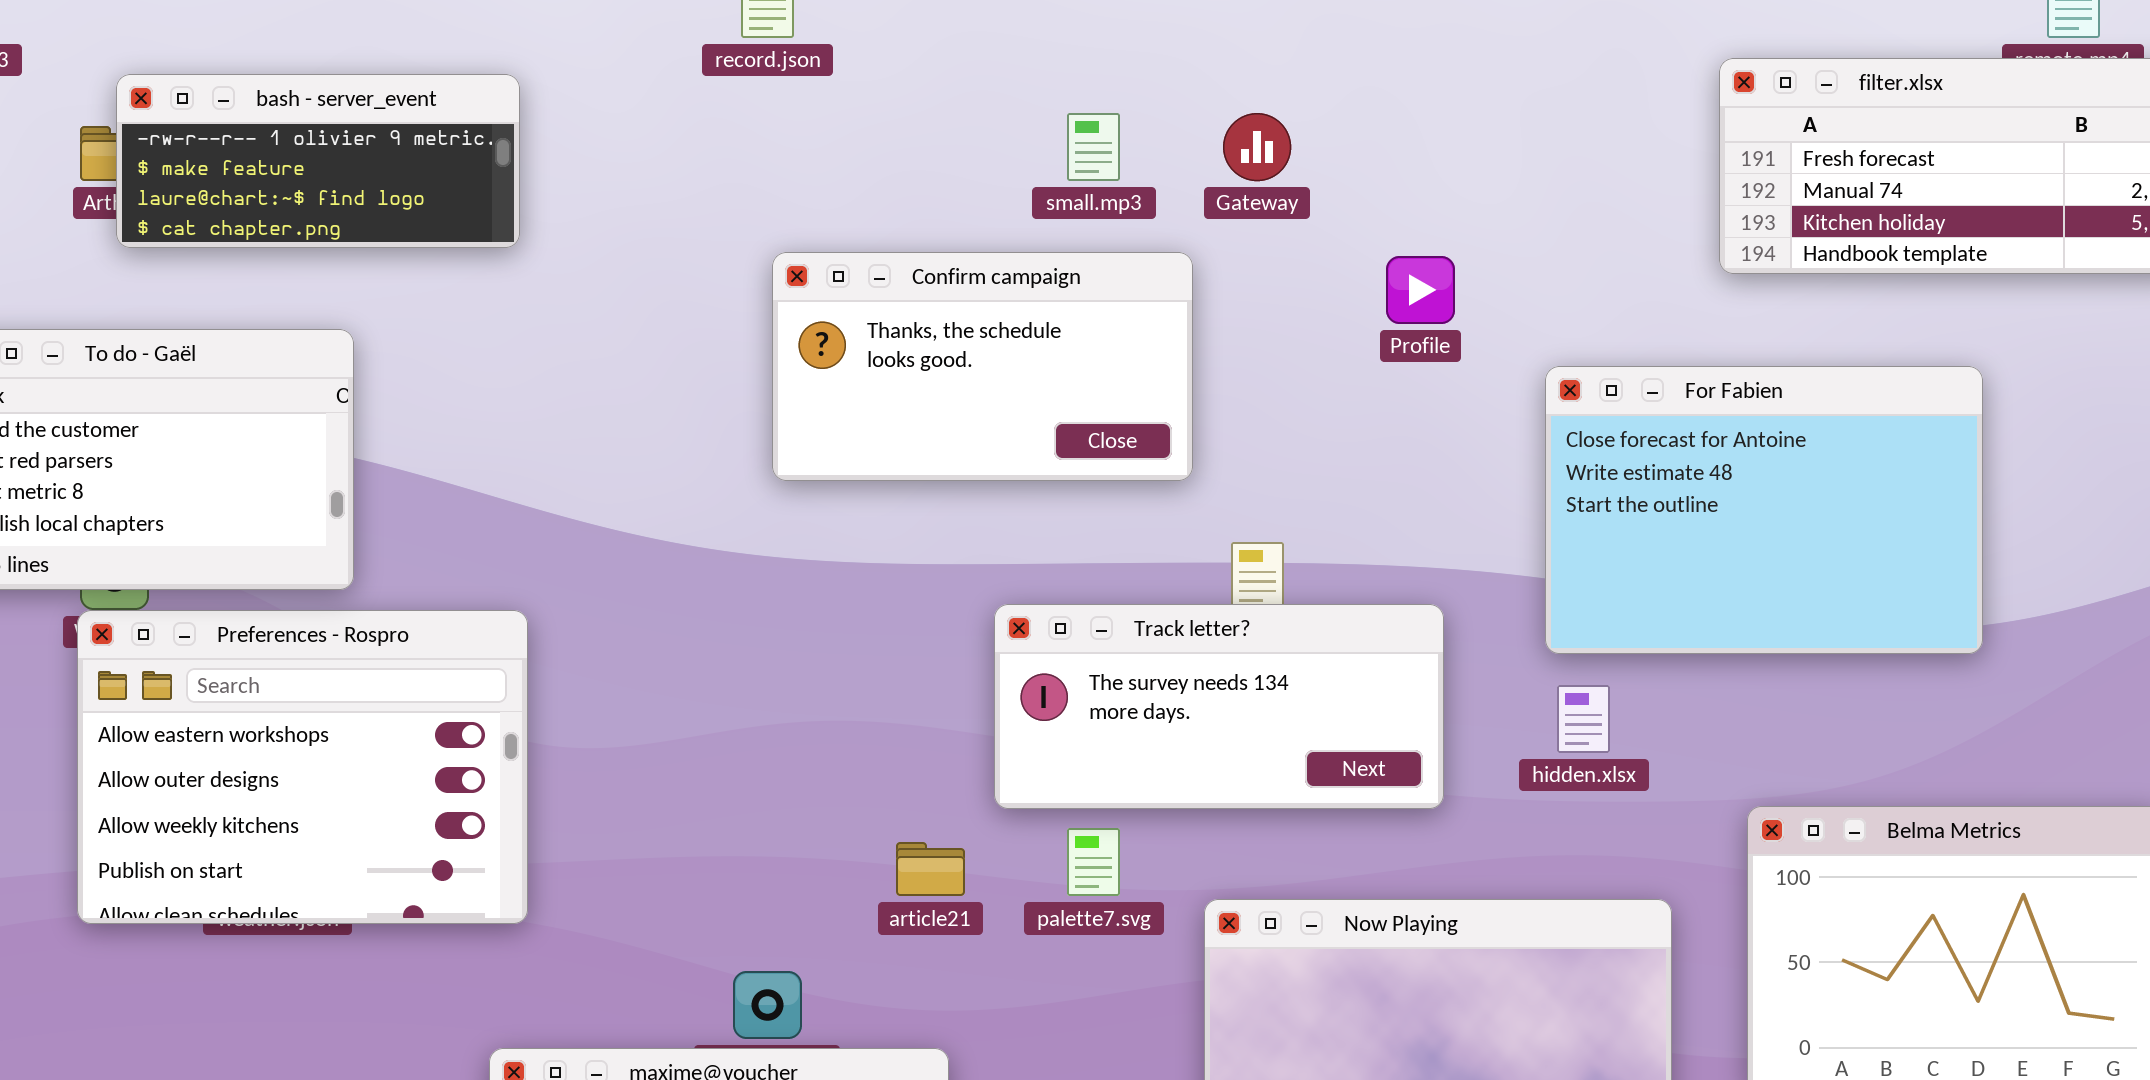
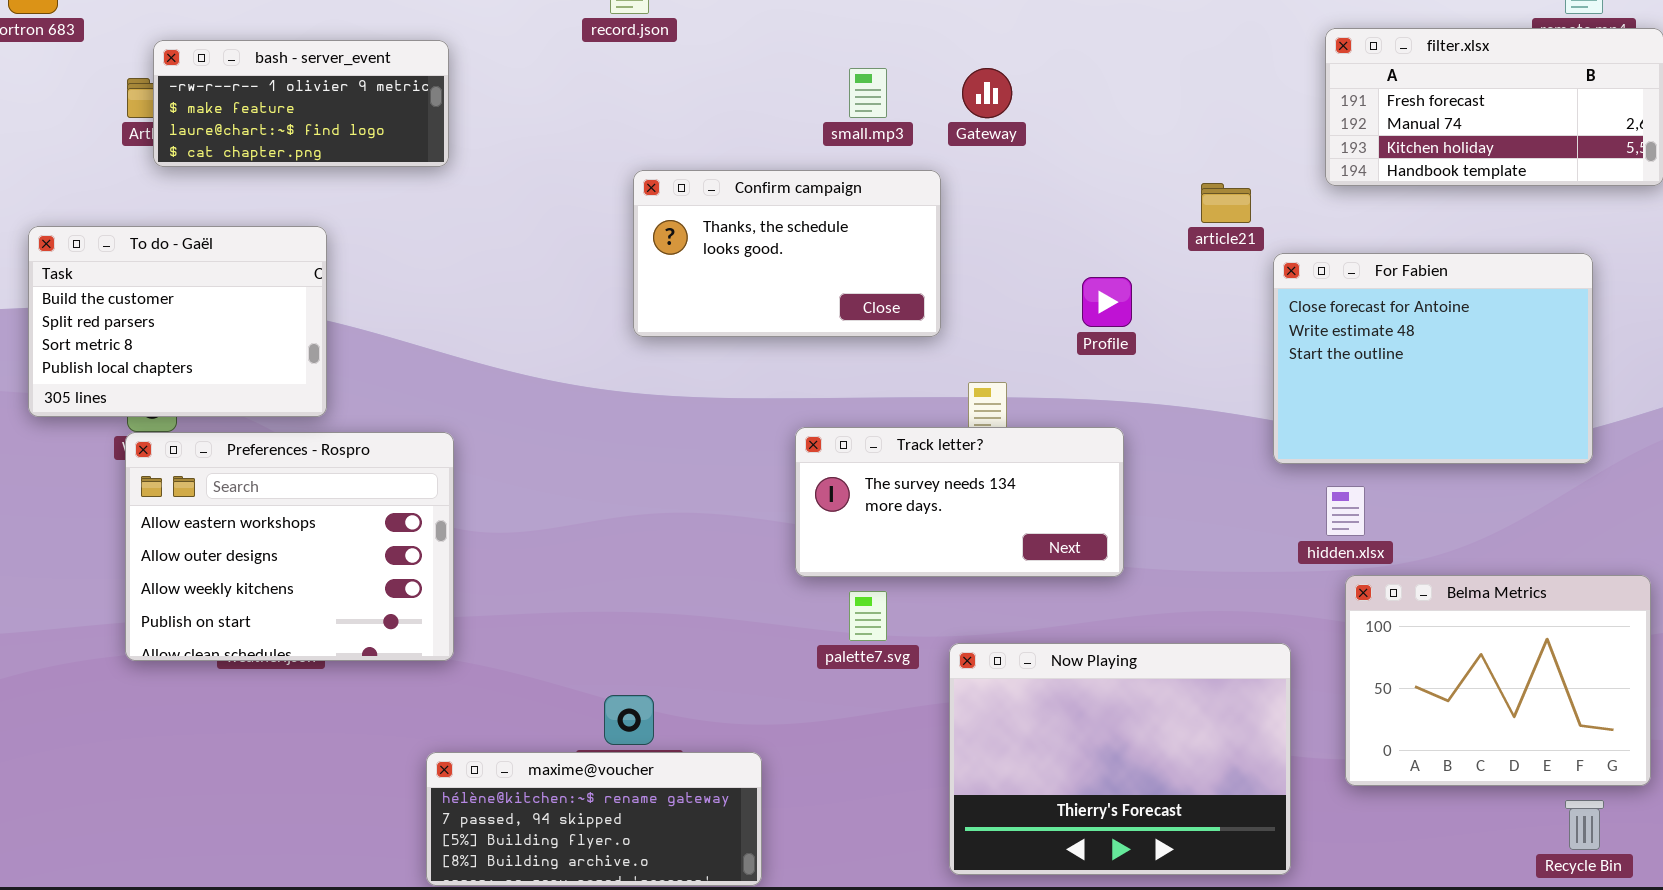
Profile: [1386,256,1455,324] -> [1082,277,1132,327], moved
For Fabien: [1545,366,1983,654] -> [1273,253,1593,464], moved
hidden.xlsx: [1557,685,1610,753] -> [1326,486,1365,536], moved
article21: [896,842,965,896] -> [1201,183,1251,223], moved

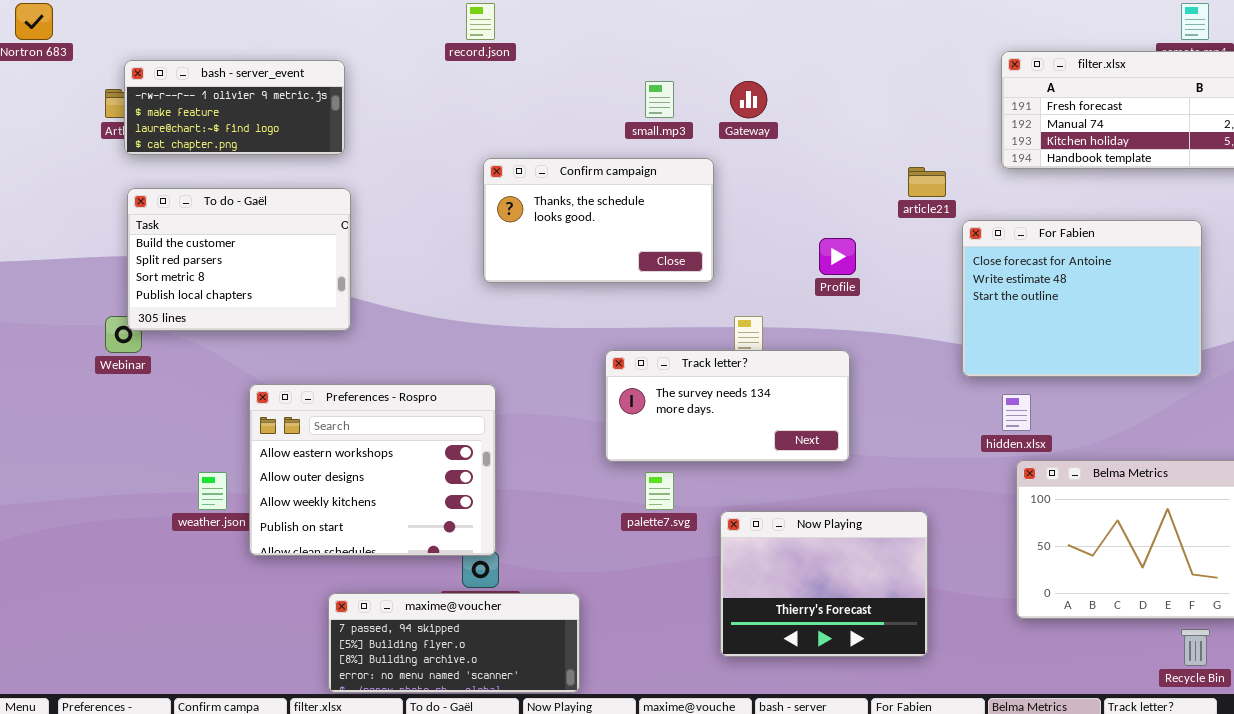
To do - Gaël: [28,226,327,417] -> [127,188,351,331], moved
Preferences - Rospro: [125,432,454,661] -> [249,384,496,556], moved
Now Playing: [949,643,1291,875] -> [720,511,928,657], resized
maxime@voucher: [426,752,762,886] -> [328,593,580,693], scrolled down 1 row

